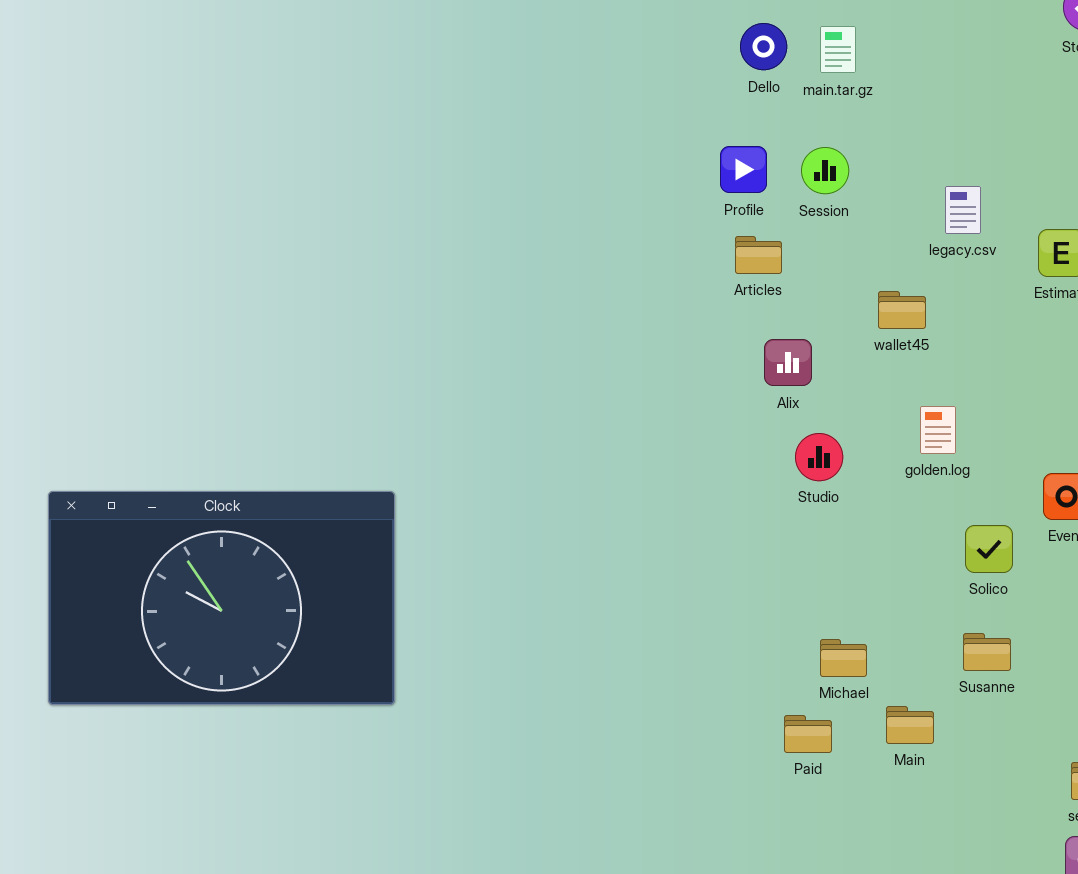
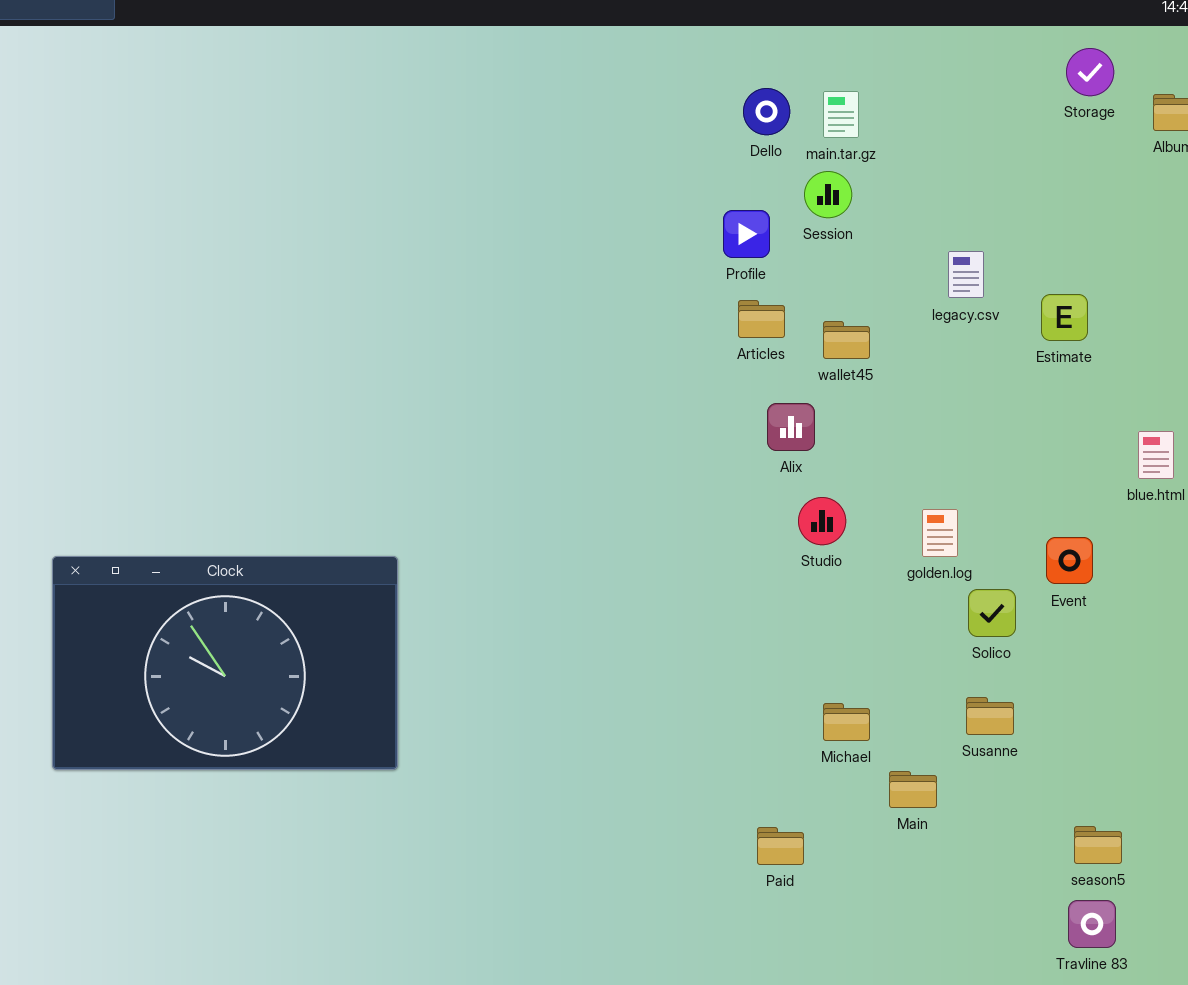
Session: [801,147,849,194] -> [804,171,852,218], moved
wallet45: [878,291,926,329] -> [823,321,870,359], moved
golden.log: [920,406,956,454] -> [922,509,958,557], moved
Paid: [784,715,832,753] -> [757,827,804,865], moved

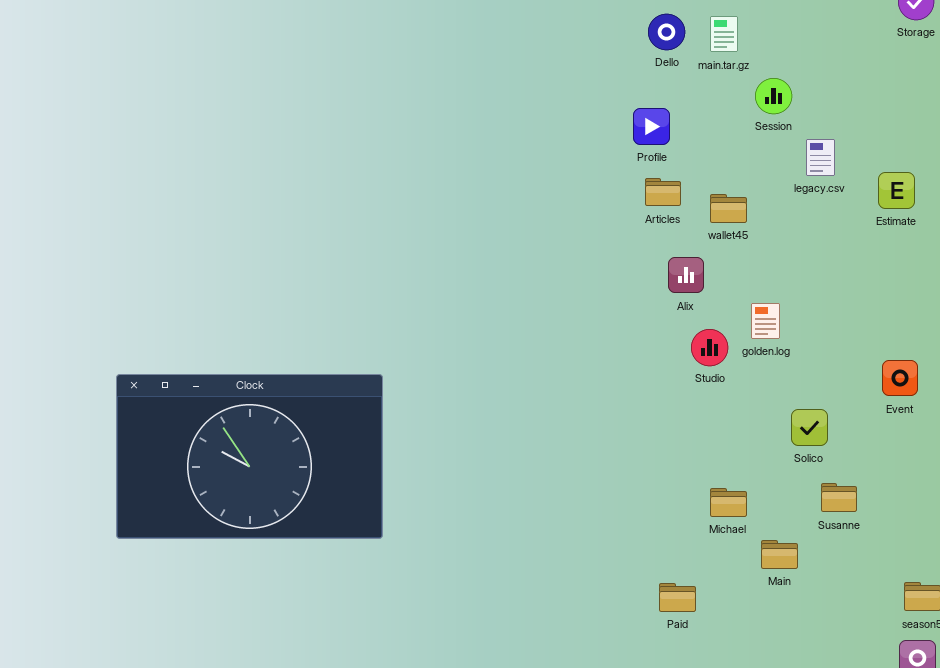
Session: [804,171,852,218] -> [755,78,792,114], moved
golden.log: [922,509,958,557] -> [751,303,780,339], moved
Solico: [968,589,1016,637] -> [791,409,828,446], moved

